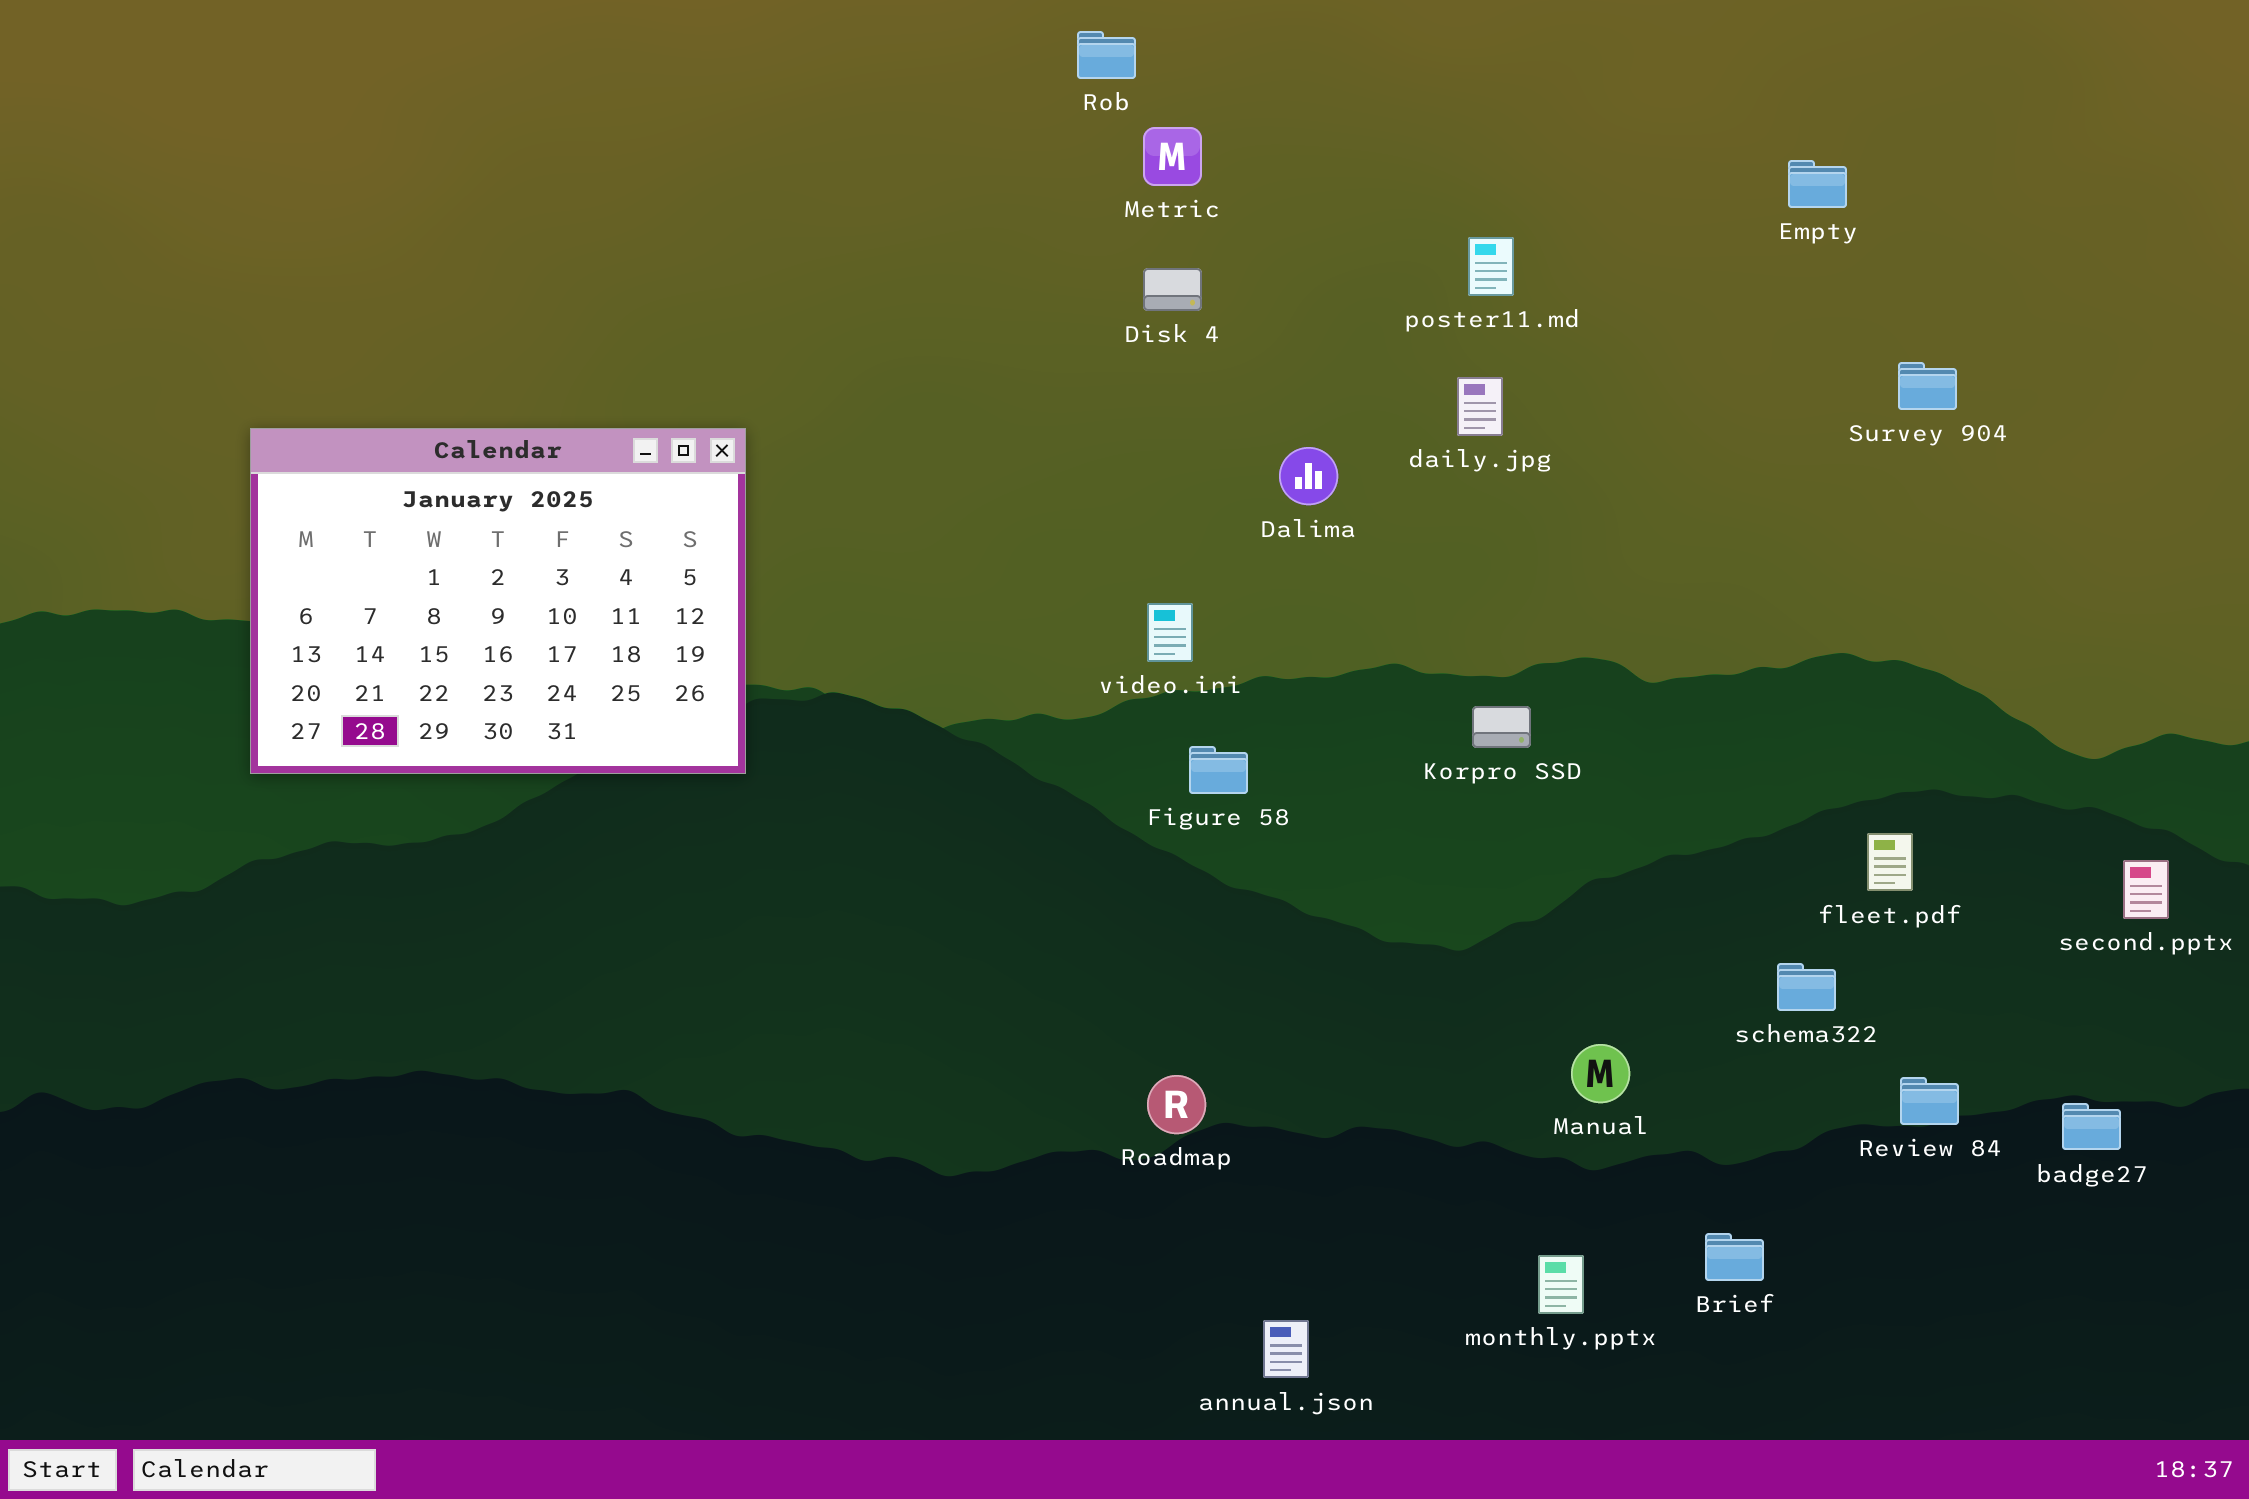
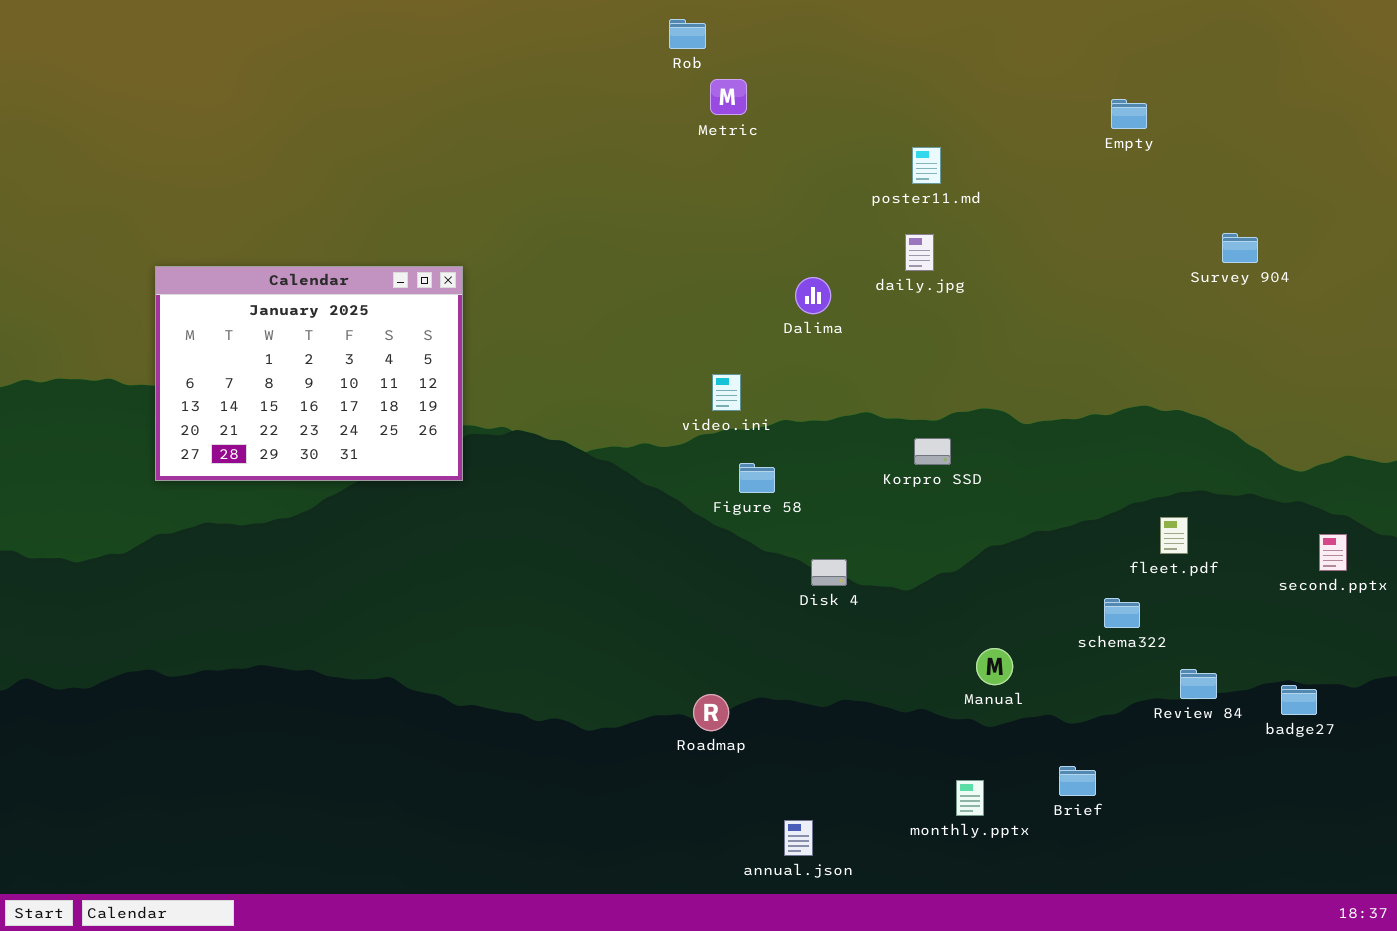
Disk 4: [1143,268,1202,311] -> [811,559,847,586], moved
Survey 904: [1898,362,1957,410] -> [1222,233,1258,263], moved
Roadmap: [1147,1075,1206,1134] -> [693,694,729,731], moved

